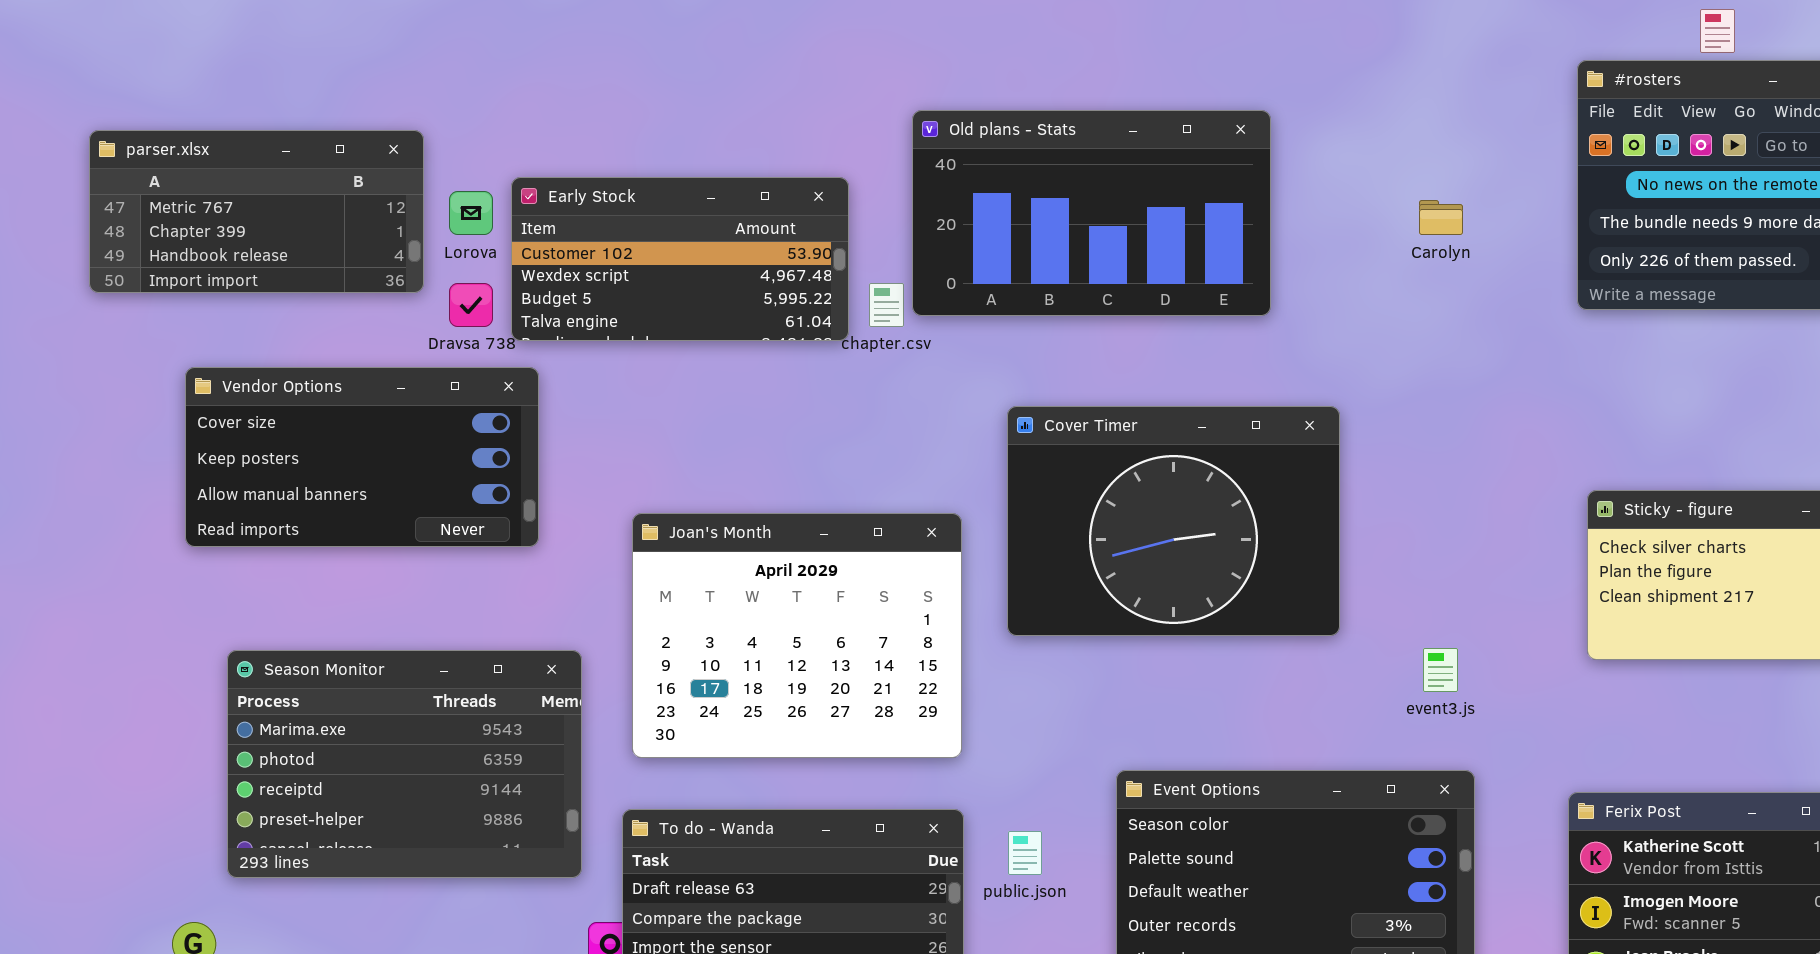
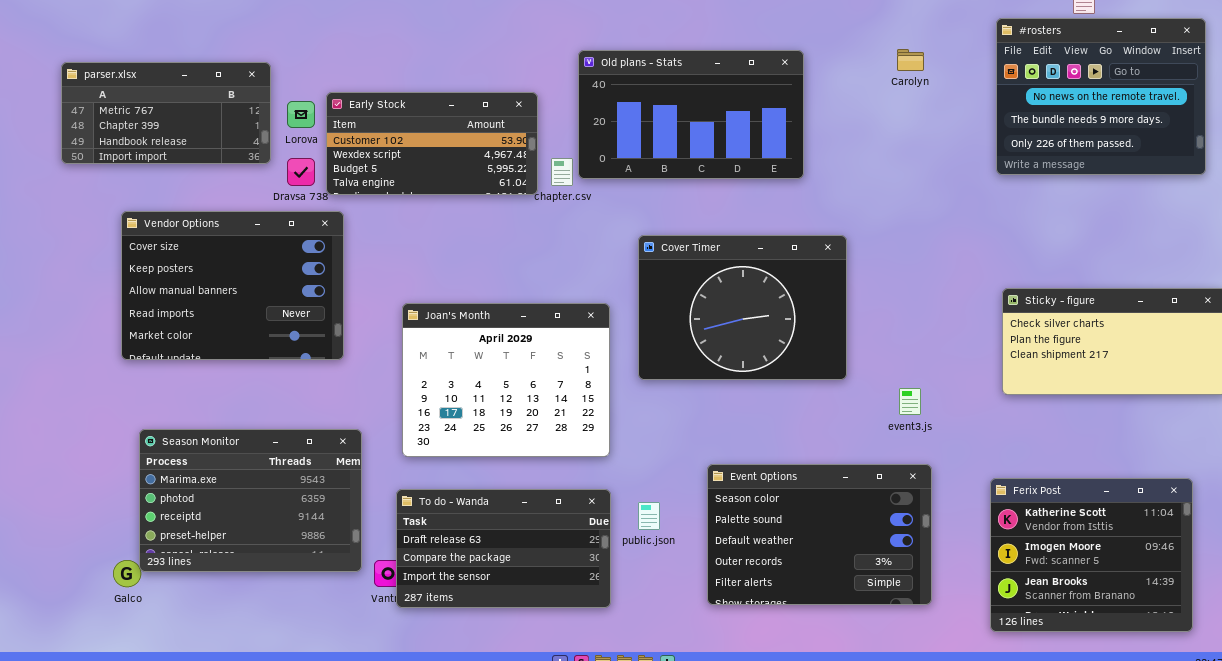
Carolyn: [1419,200,1463,235] -> [897,49,924,71], moved
Vendor Options: [185,367,539,547] -> [121,211,344,360], resized
Season Monitor: [227,650,582,878] -> [139,429,362,572], moved

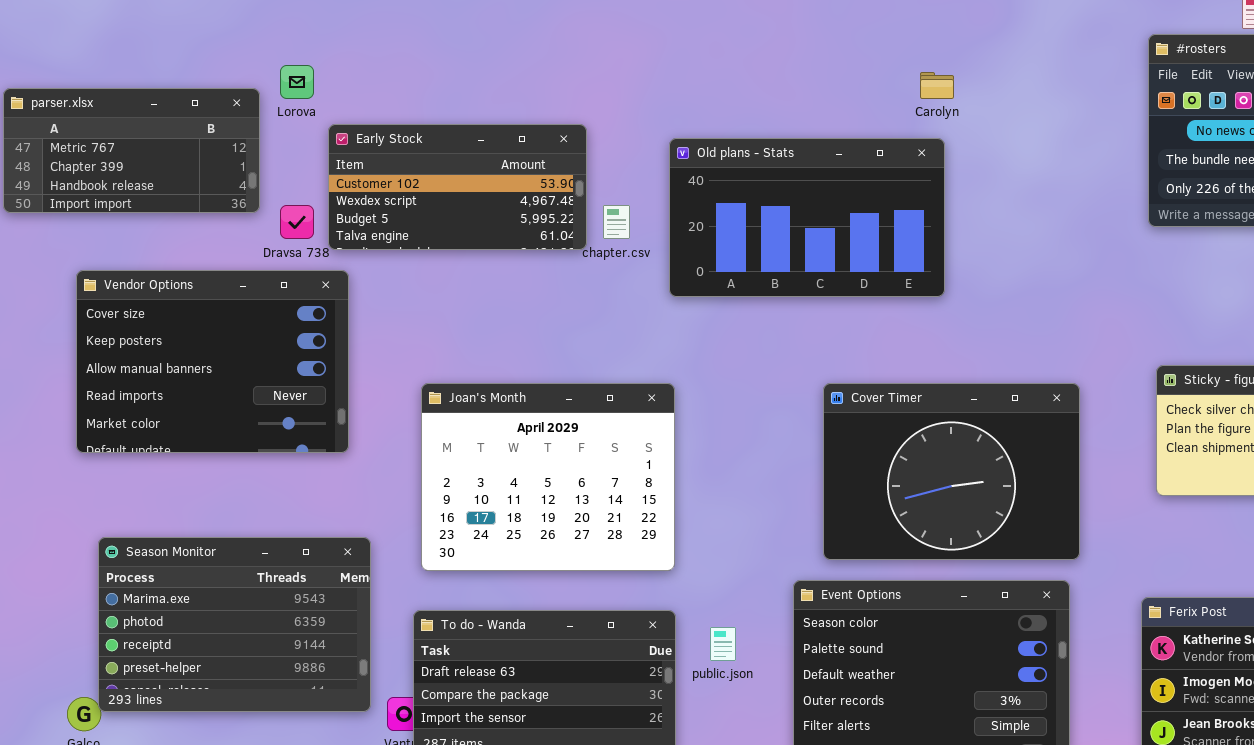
Carolyn: [897,49,924,71] -> [920,72,954,99], moved
Old plans - Stats: [578,50,804,179] -> [669,138,945,297], moved
Lorova: [287,101,315,128] -> [280,65,314,99], moved
Cover Timer: [638,235,847,380] -> [823,383,1080,560], moved

